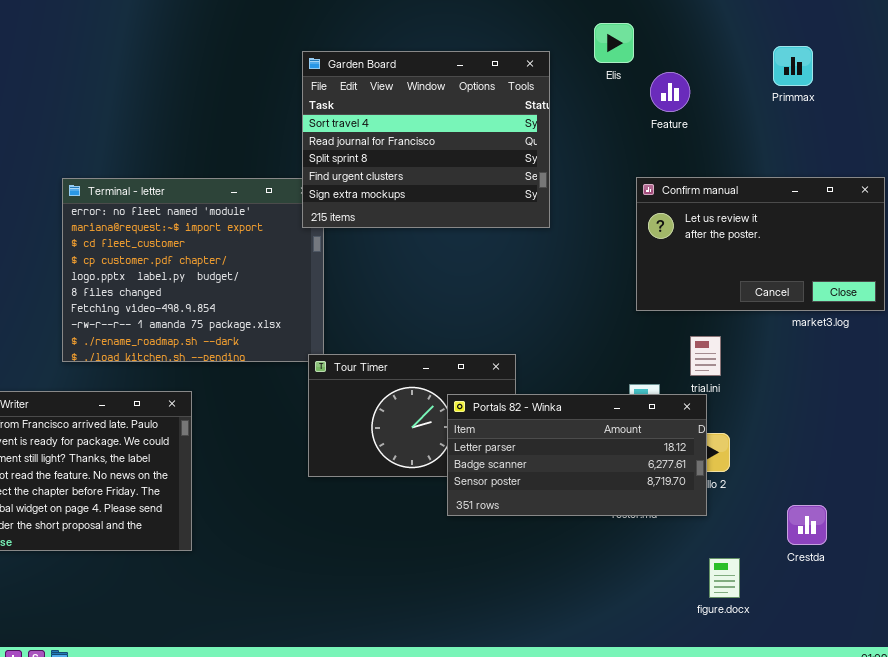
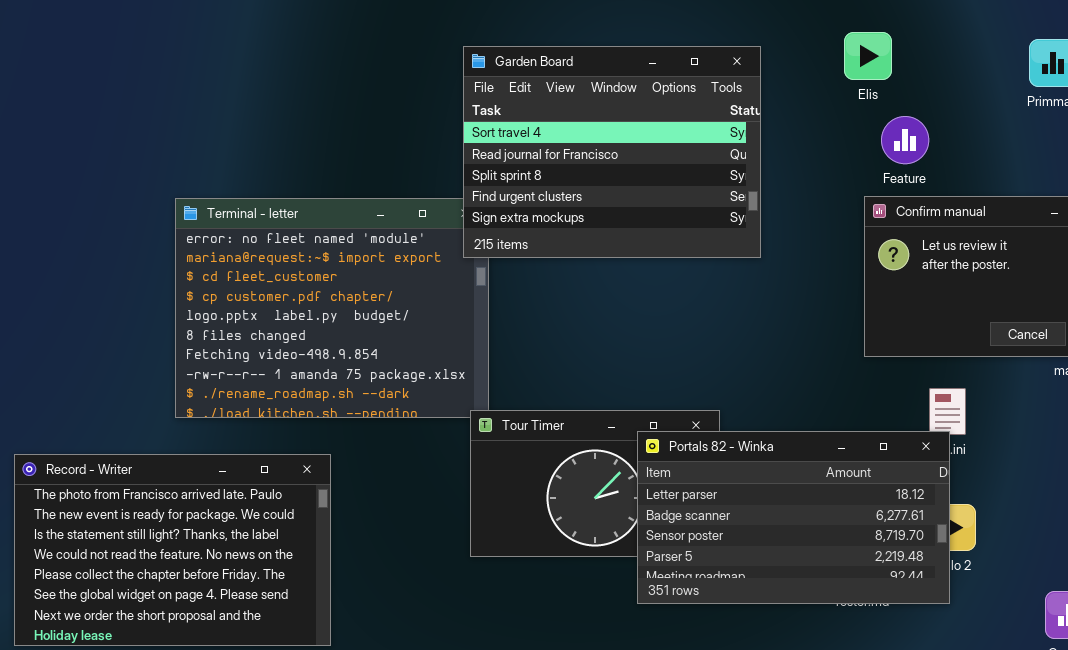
Elis: [594,23,634,63] -> [844,32,892,80], moved
Feature: [650,72,690,112] -> [881,116,929,164], moved
Portals 82 - Winka: [447,394,707,516] -> [637,431,950,604], resized

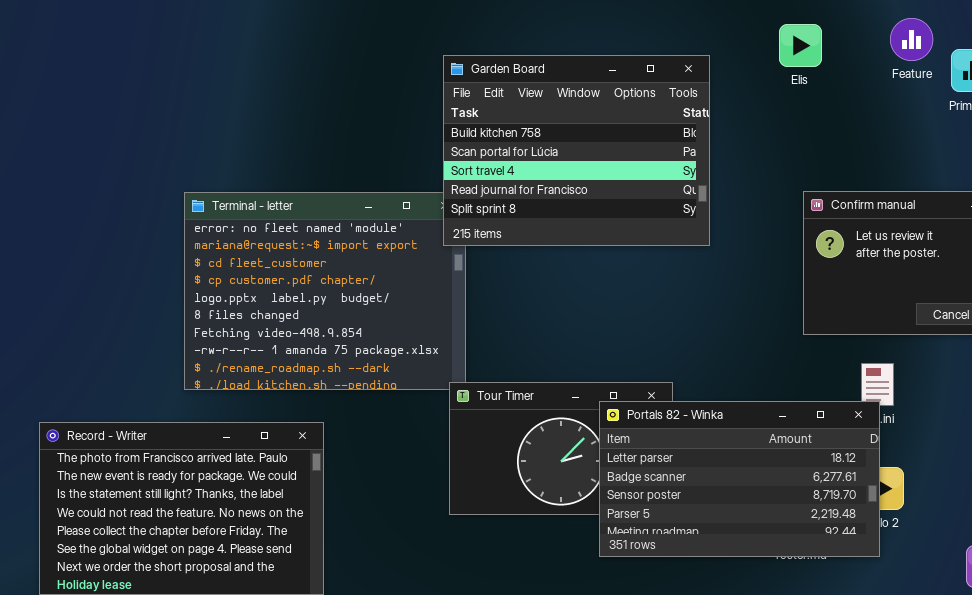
Elis: [844,32,892,80] -> [779,24,822,67], moved
Garden Board: [463,46,761,258] -> [443,55,710,246], scrolled up 2 rows
Feature: [881,116,929,164] -> [890,18,933,61], moved

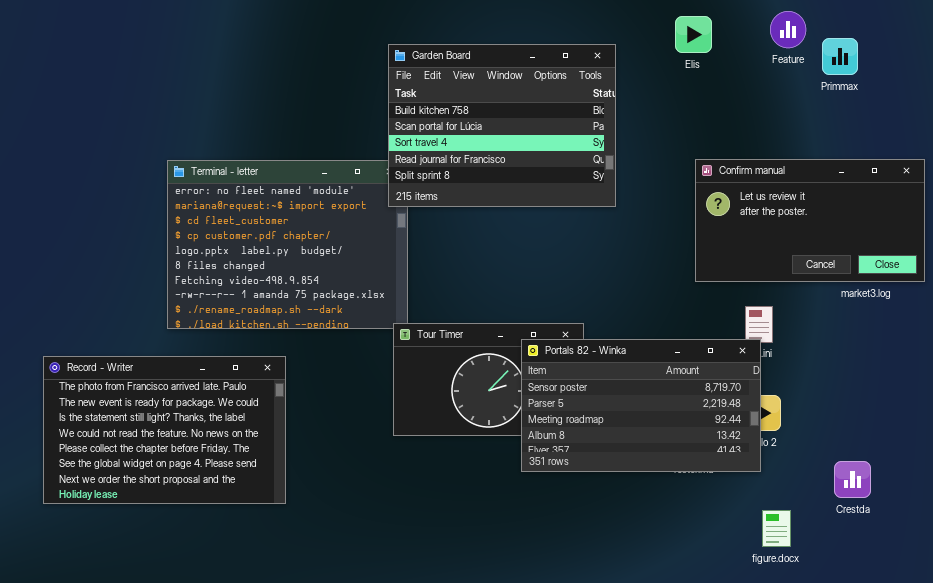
Portals 82 - Winka: [599,401,880,557] -> [521,339,761,472], scrolled down 2 rows

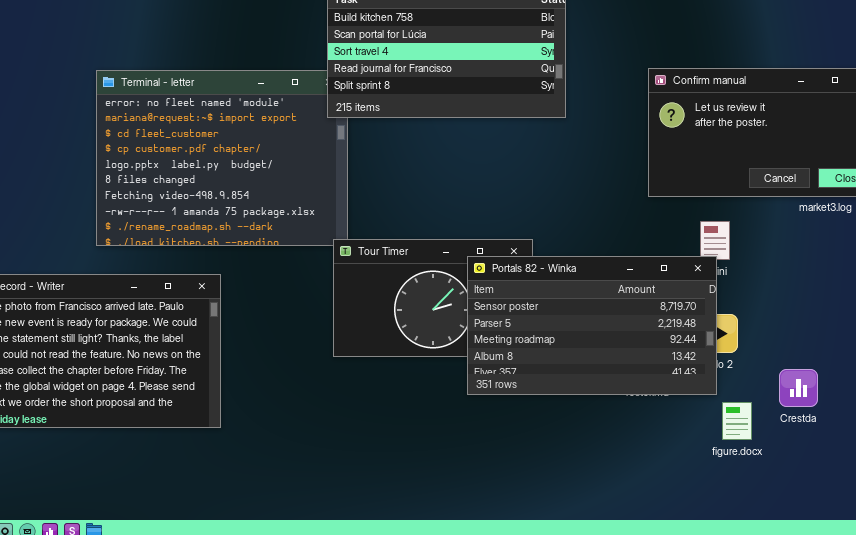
Crestda: [834,461,871,498] -> [779,369,818,407], moved
figure.docx: [762,510,791,547] -> [722,402,752,440], moved

